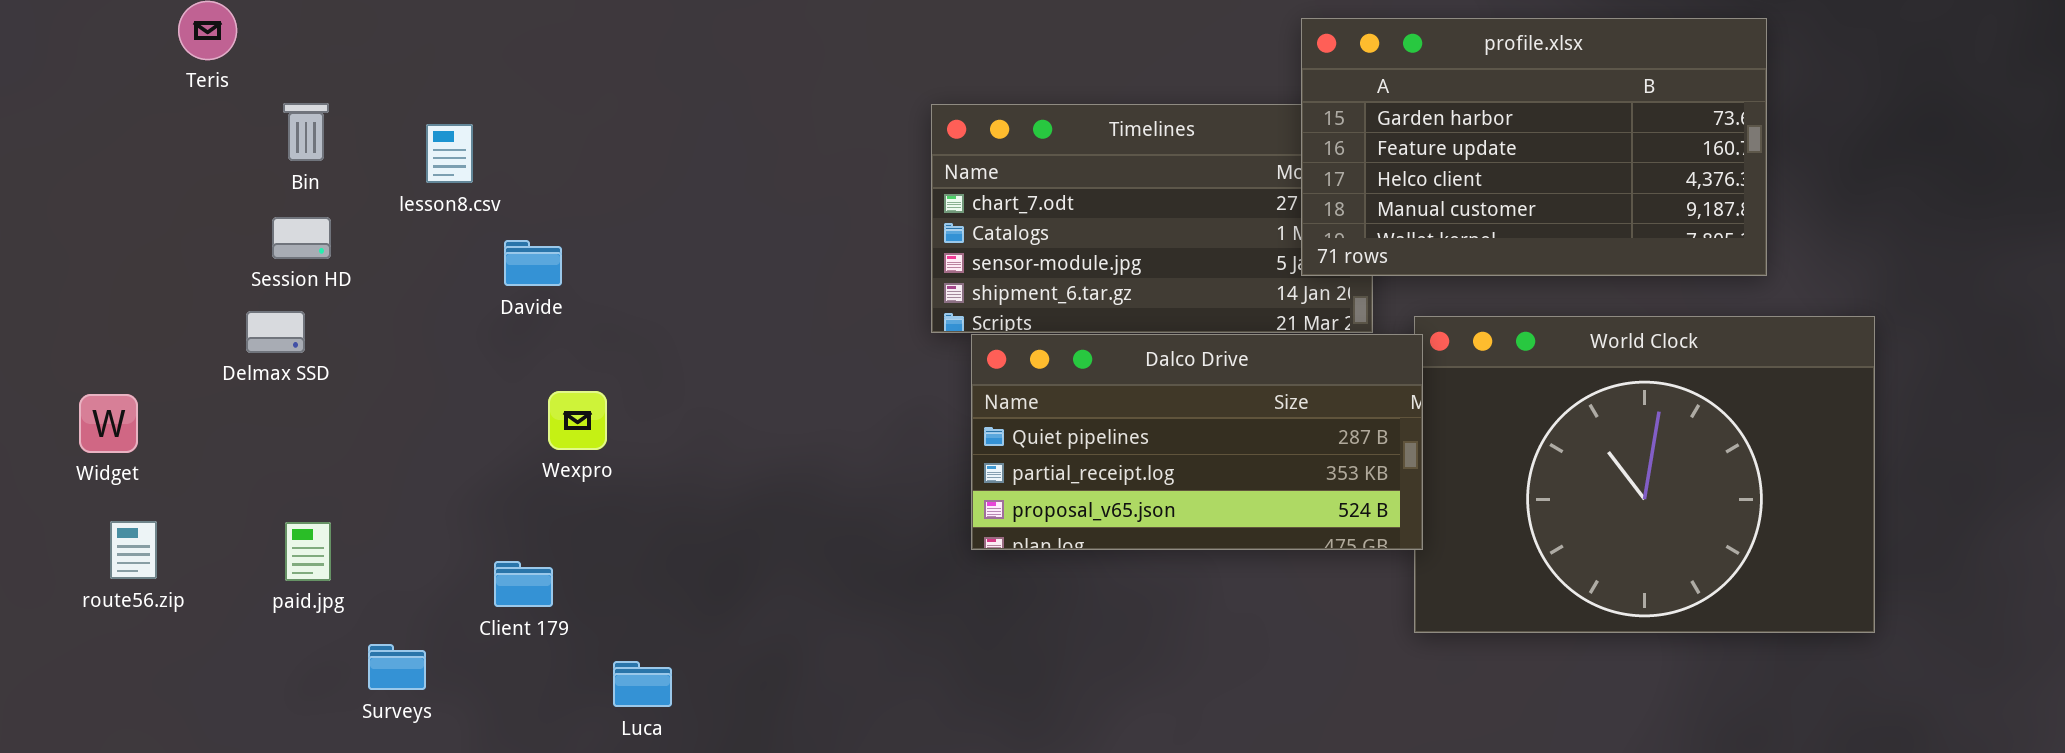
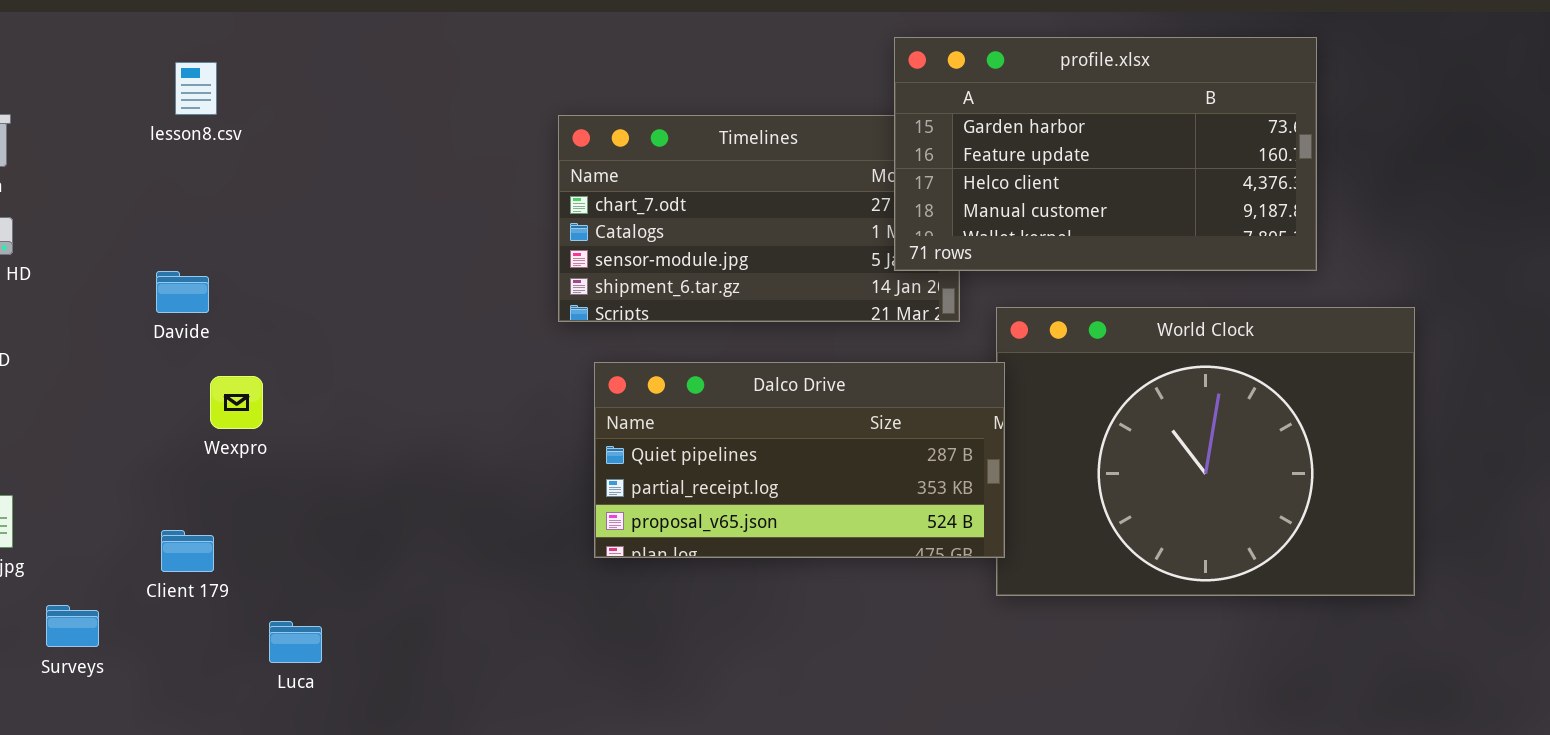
lesson8.csv: [426,124,473,183] -> [175,62,217,115], moved
Davide: [504,240,562,286] -> [156,271,209,313], moved
Dalco Drive: [971,334,1423,550] -> [594,362,1005,558], moved

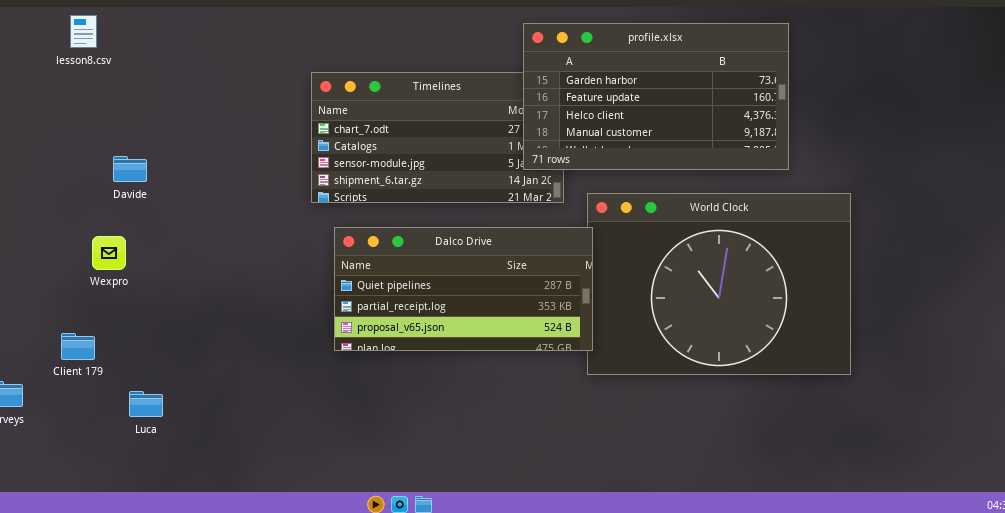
lesson8.csv: [175,62,217,115] -> [70,15,97,48], moved
Davide: [156,271,209,313] -> [113,156,147,182], moved

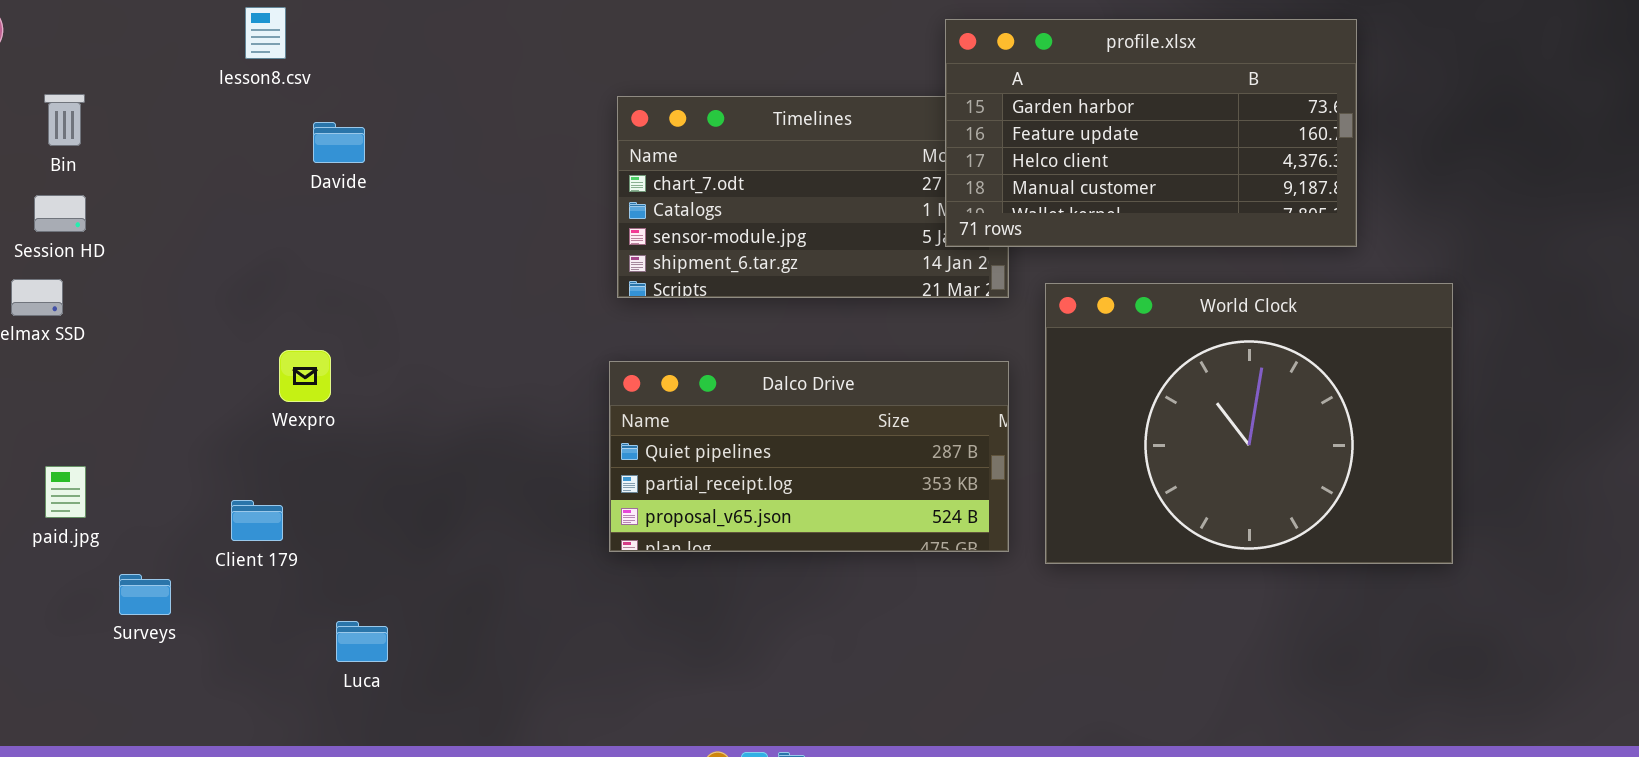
Davide: [113,156,147,182] -> [313,122,365,163], moved
Dalco Drive: [334,227,593,351] -> [609,361,1009,552], moved
Luca: [129,391,163,417] -> [336,621,388,662], moved

